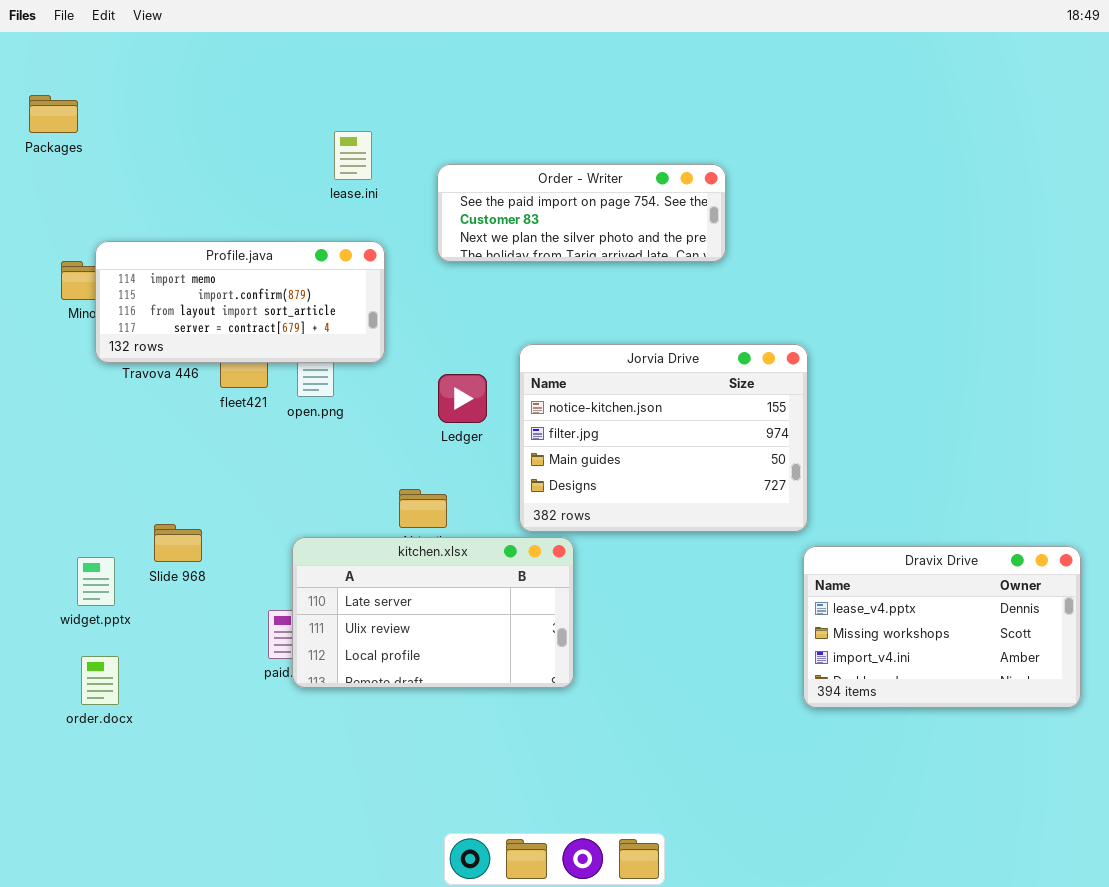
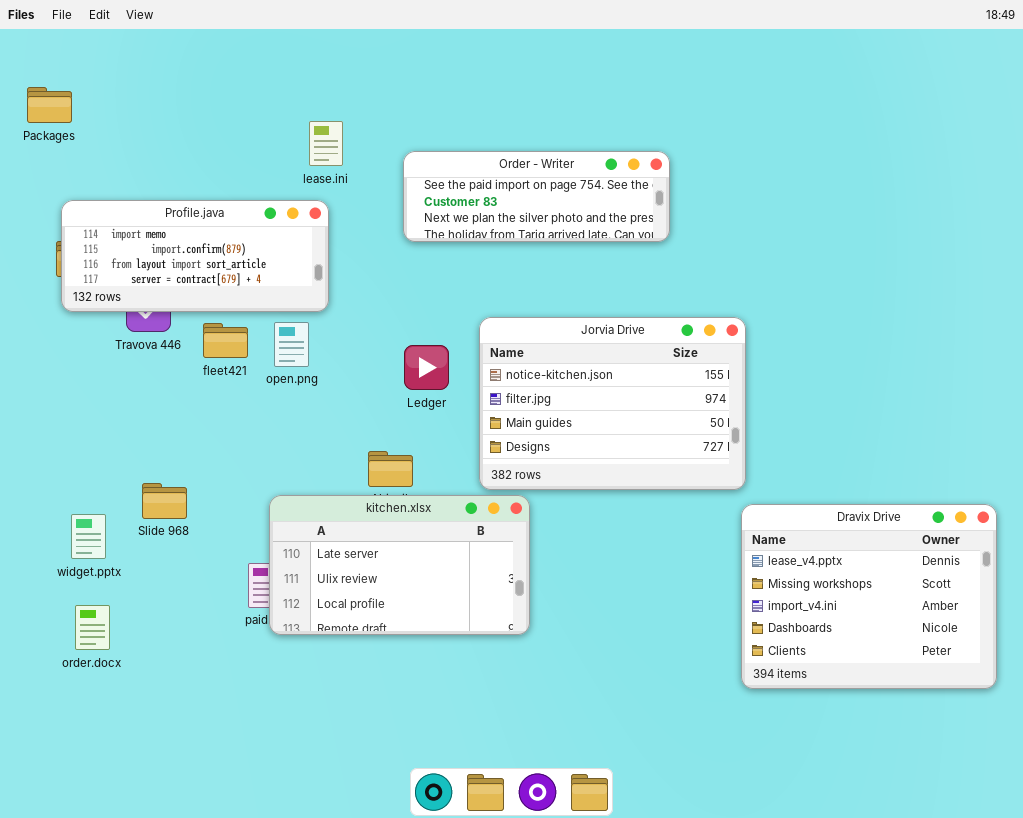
Profile.java: [95,241,385,363] -> [61,200,329,312], moved
Dravix Drive: [803,546,1081,708] -> [741,504,997,689], resized

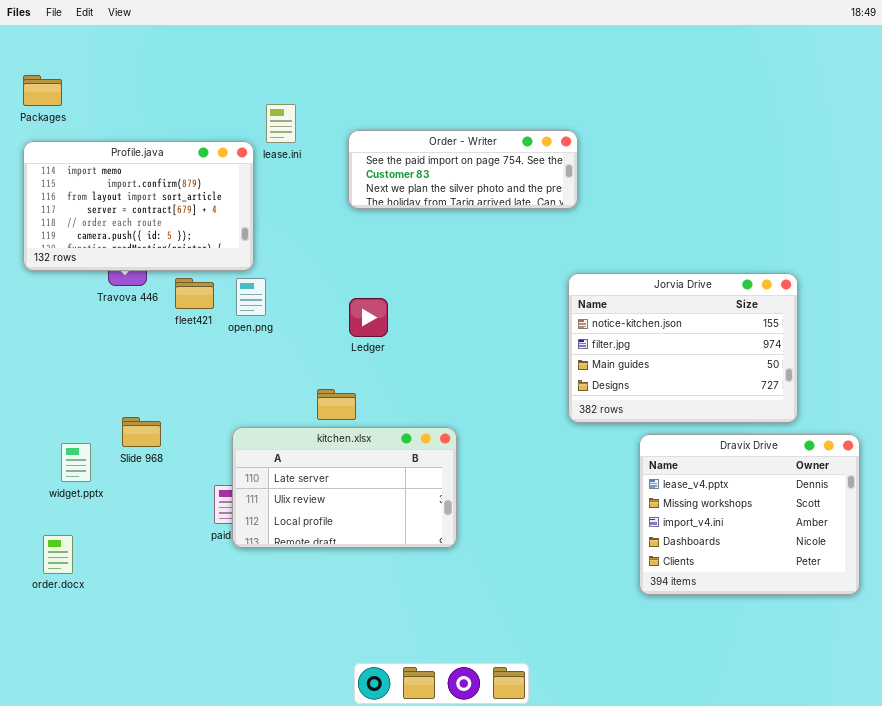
Profile.java: [61,200,329,312] -> [23,141,254,271], moved, resized
Jorvia Drive: [479,317,746,490] -> [568,273,798,423], moved
order.docx: [75,605,110,650] -> [43,535,73,574], moved

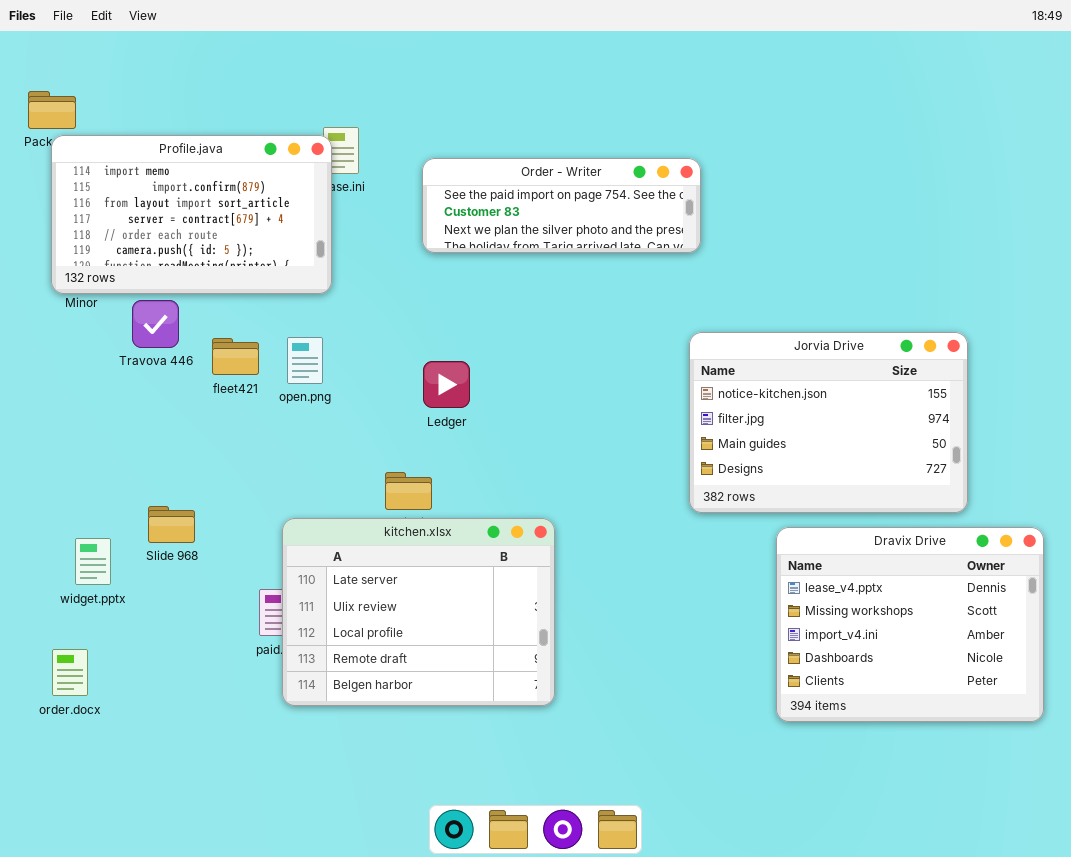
Profile.java: [23,141,254,271] -> [51,135,332,294], moved
kitchen.xlsx: [232,427,457,548] -> [282,518,555,706], resized

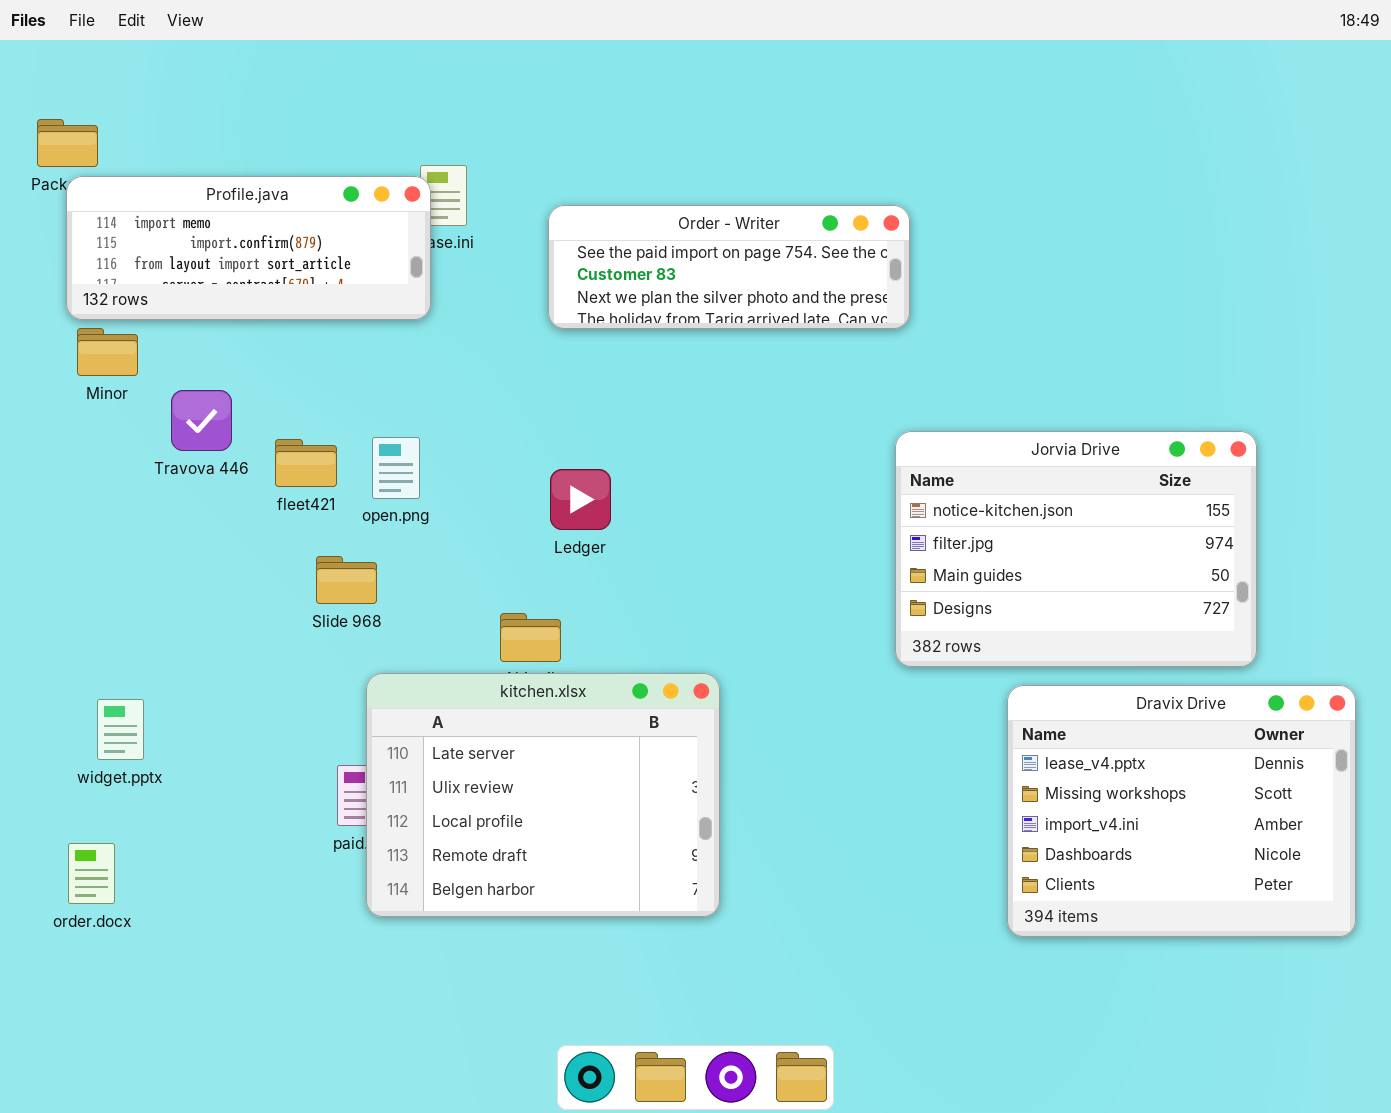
Profile.java: [51,135,332,294] -> [66,176,431,320], resized
Slide 968: [148,506,195,543] -> [316,556,377,604], moved

